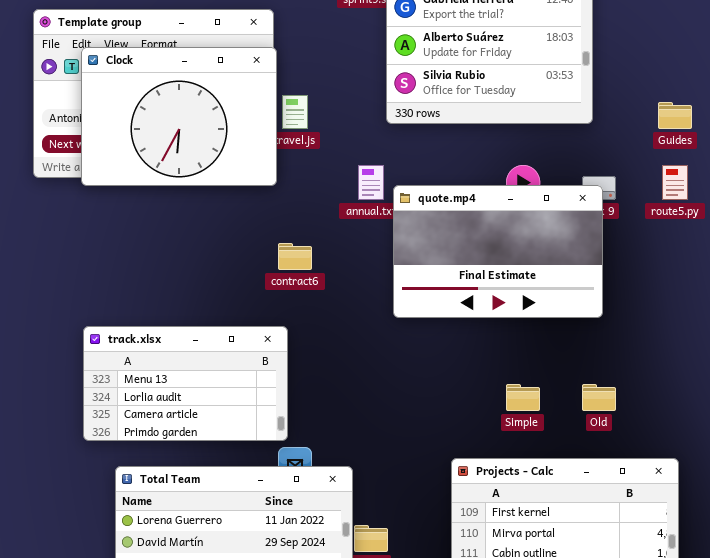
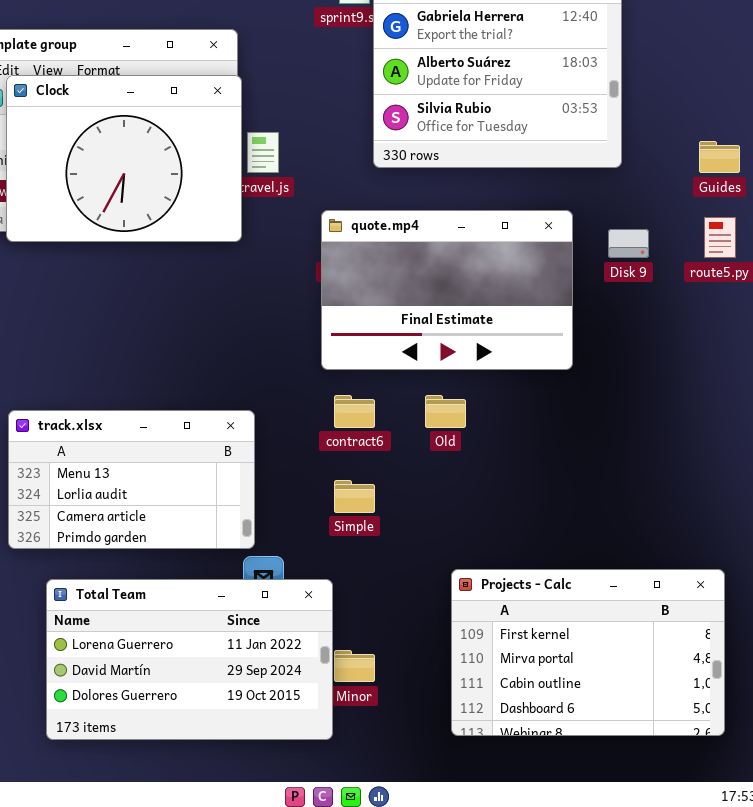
quote.mp4: [393,185,603,318] -> [321,210,573,370], moved
contract6: [278,243,312,270] -> [334,395,375,428], moved
Simple: [506,384,540,411] -> [334,480,375,513], moved
Old: [582,384,616,411] -> [425,395,466,428], moved

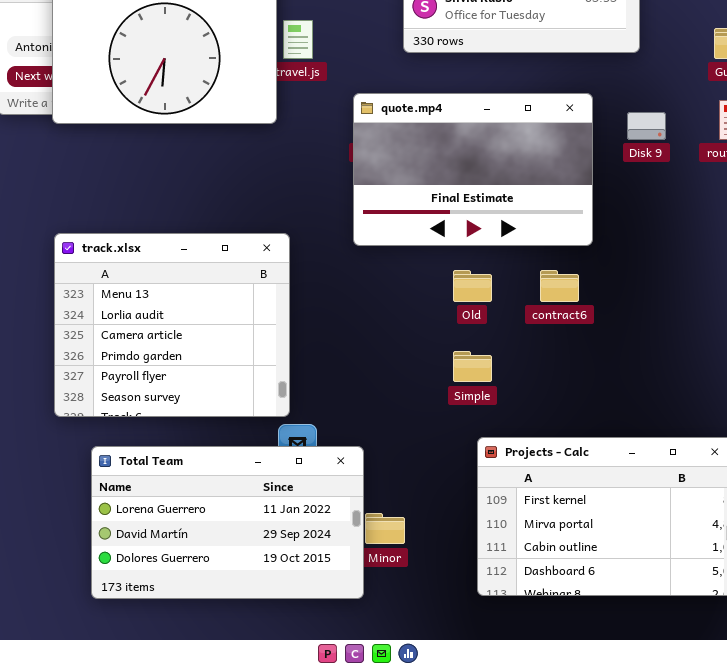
contract6: [334,395,375,428] -> [540,270,579,302], moved
track.xlsx: [8,410,255,549] -> [54,233,290,417], resized
Simple: [334,480,375,513] -> [453,351,492,382], moved

